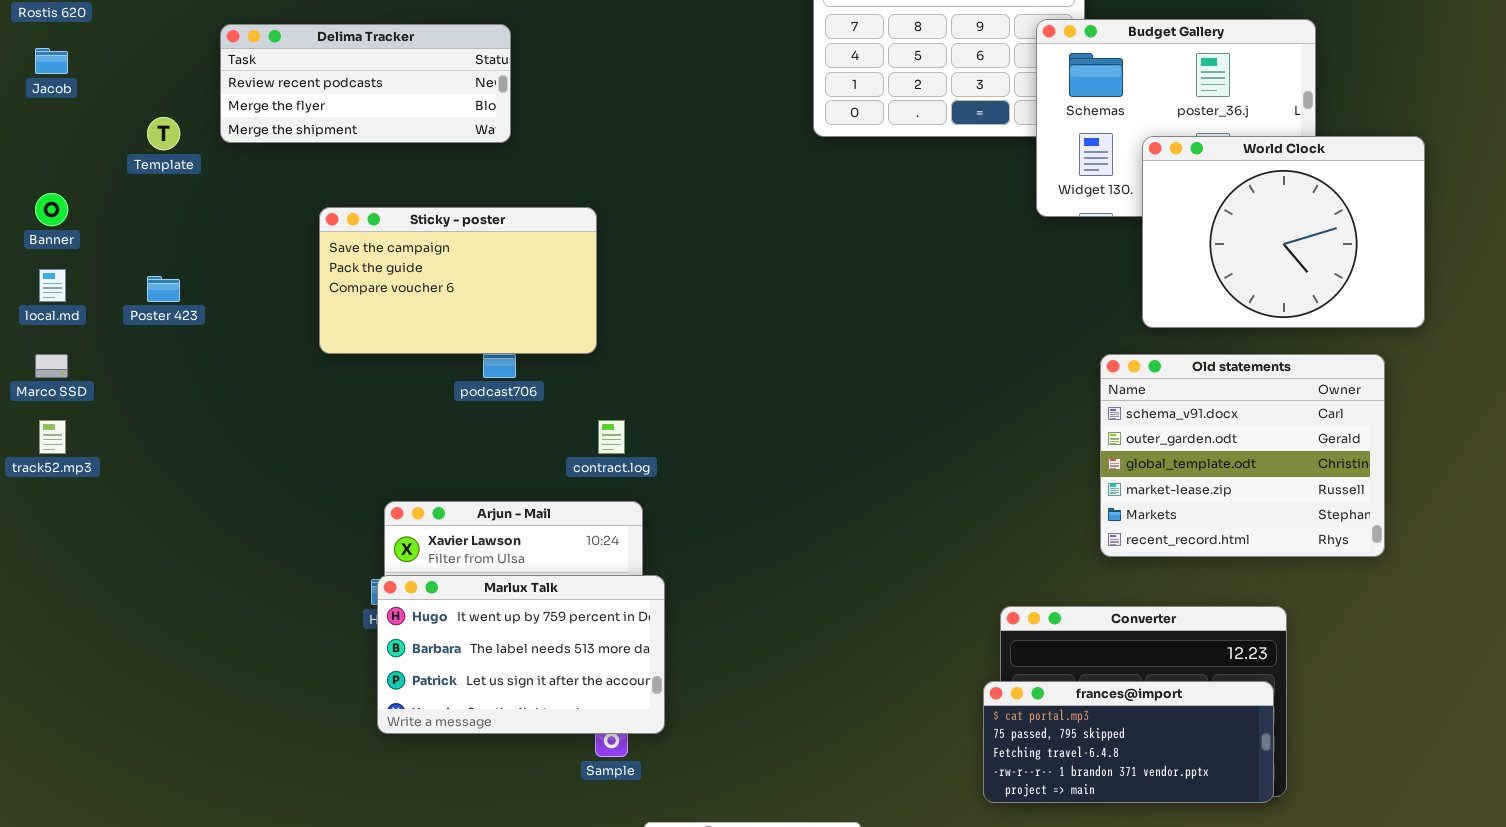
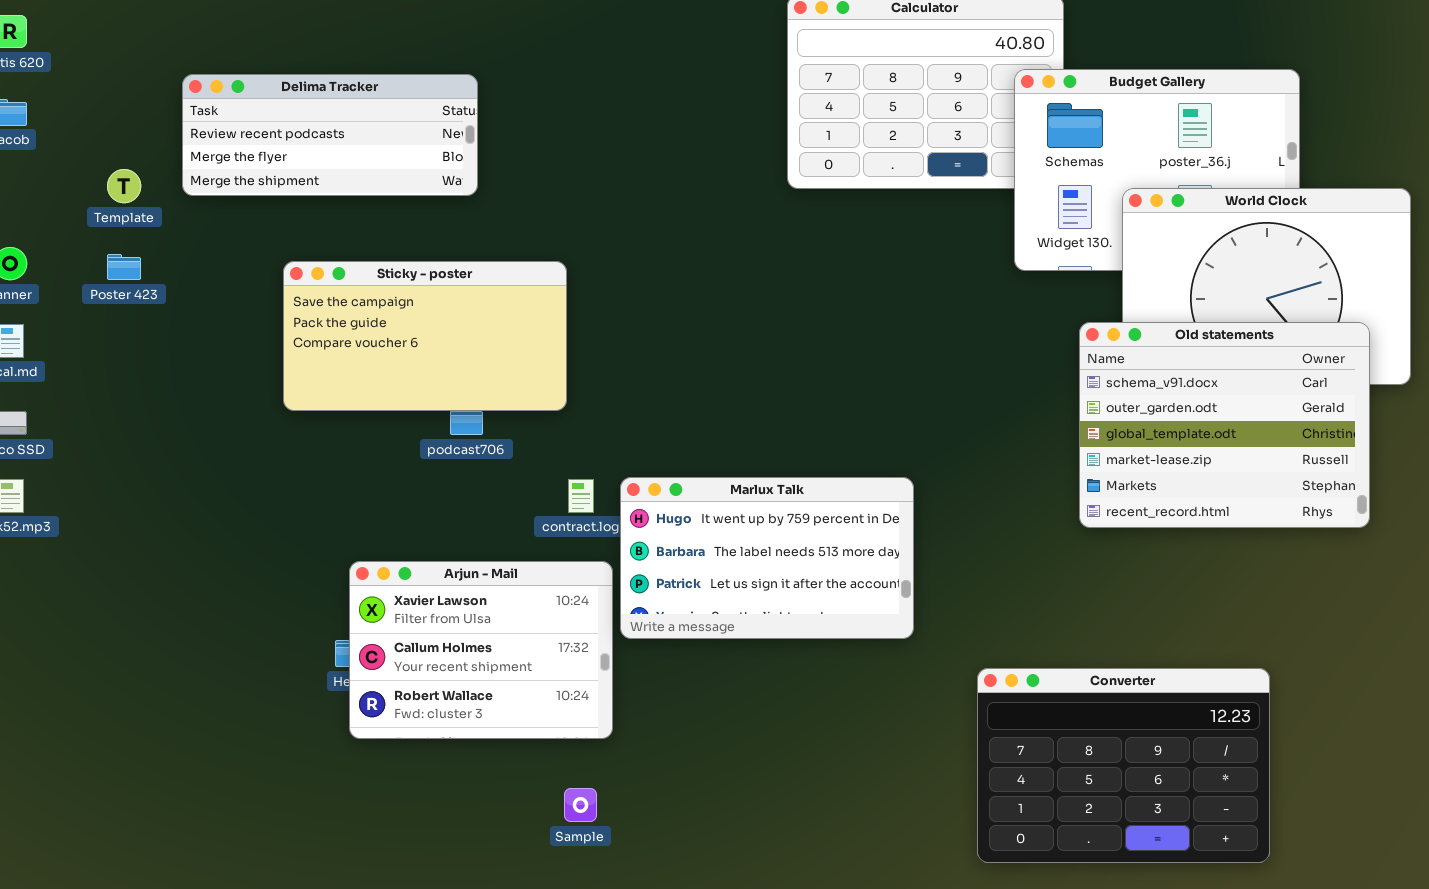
Poster 423: [147,276,180,302] -> [107,254,141,280], moved
Old statements: [1100,354,1385,557] -> [1079,322,1370,528], moved
Marlux Talk: [377,575,665,734] -> [620,477,914,639], moved
frances@import: [983,681,1274,803] -> none, closed

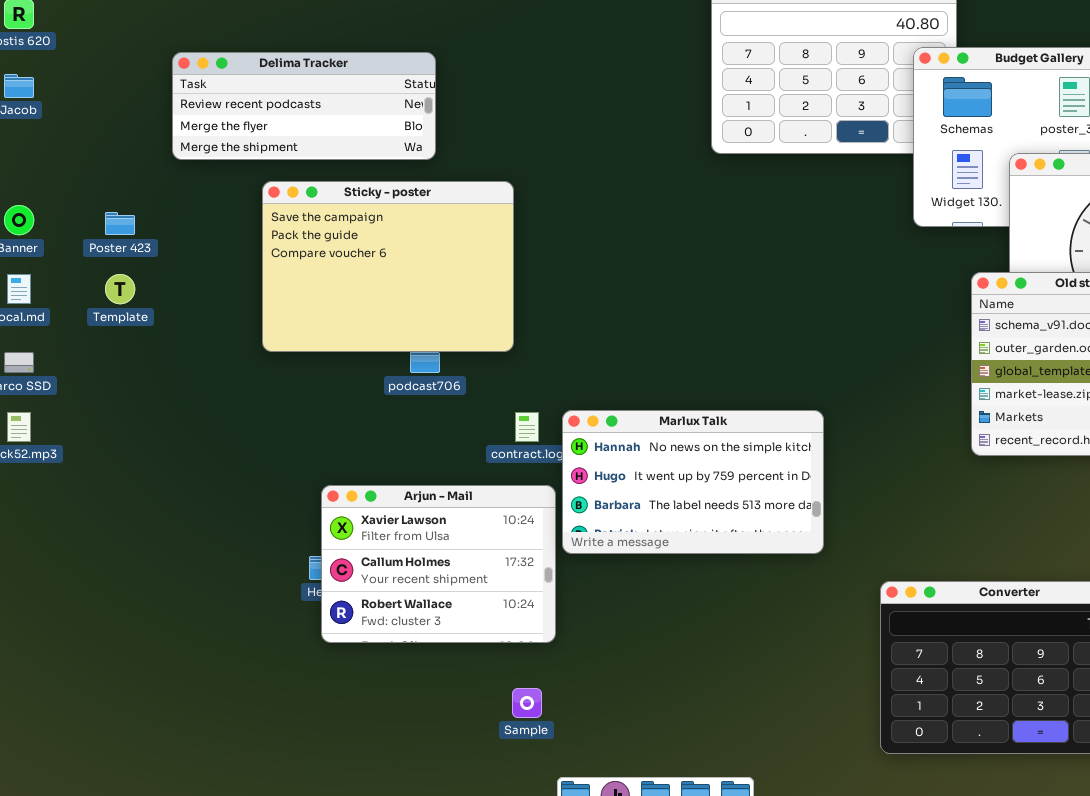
Template: [107,169,141,203] -> [105,274,135,304], moved
Sticky - poster: [283,261,567,411] -> [262,181,514,352], resized
Marlux Talk: [620,477,914,639] -> [562,410,824,554], scrolled up 1 row

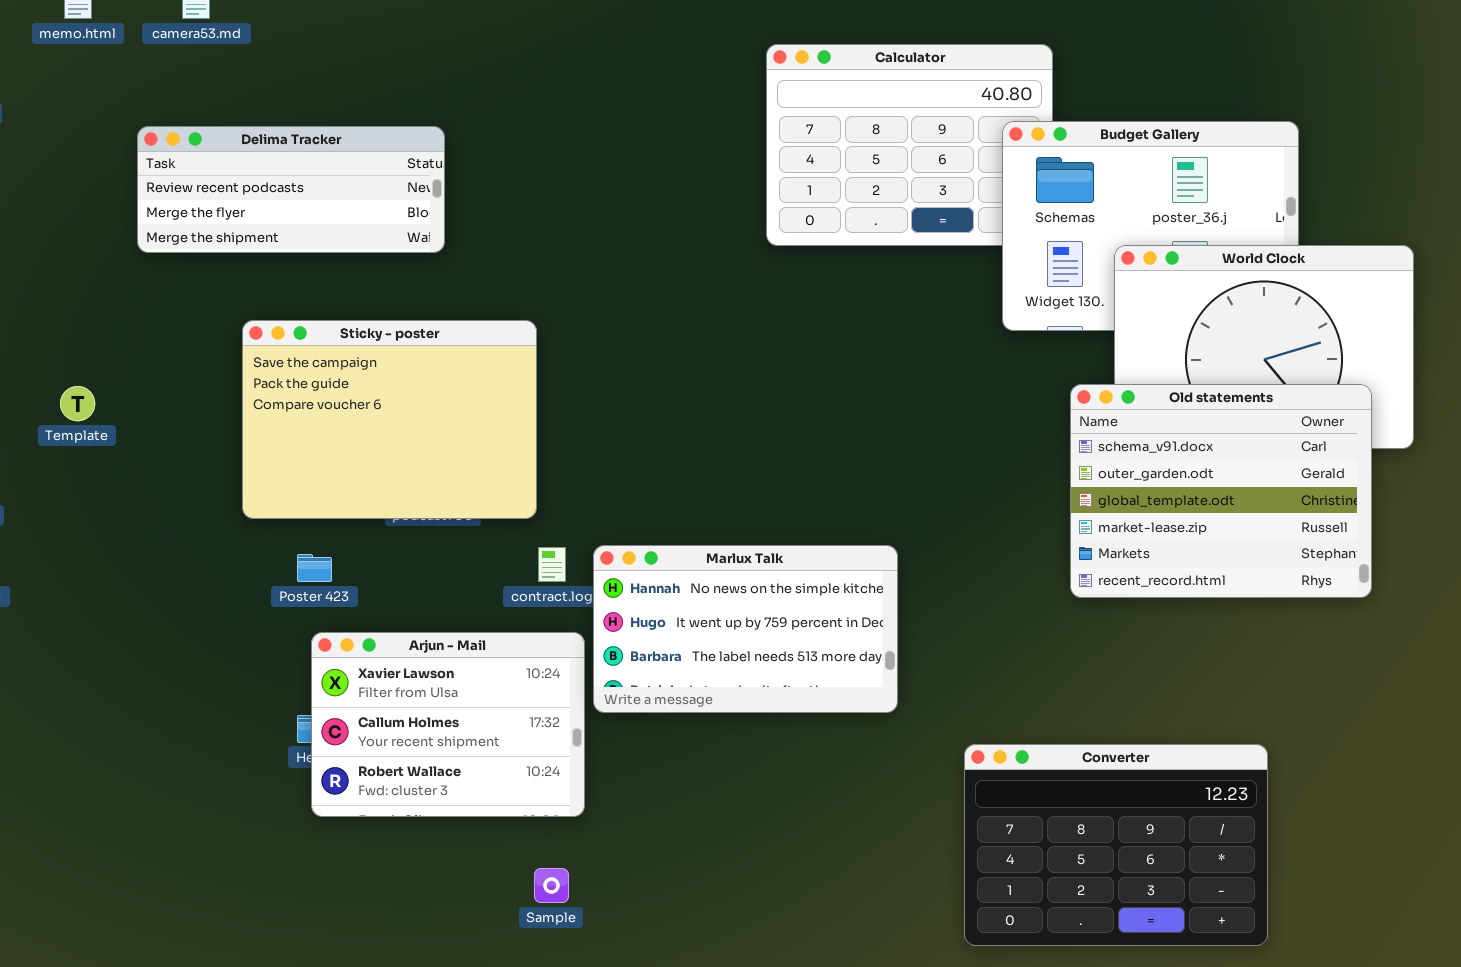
Sticky - poster: [262,181,514,352] -> [242,320,537,519], moved
Poster 423: [105,212,135,235] -> [297,554,332,582], moved

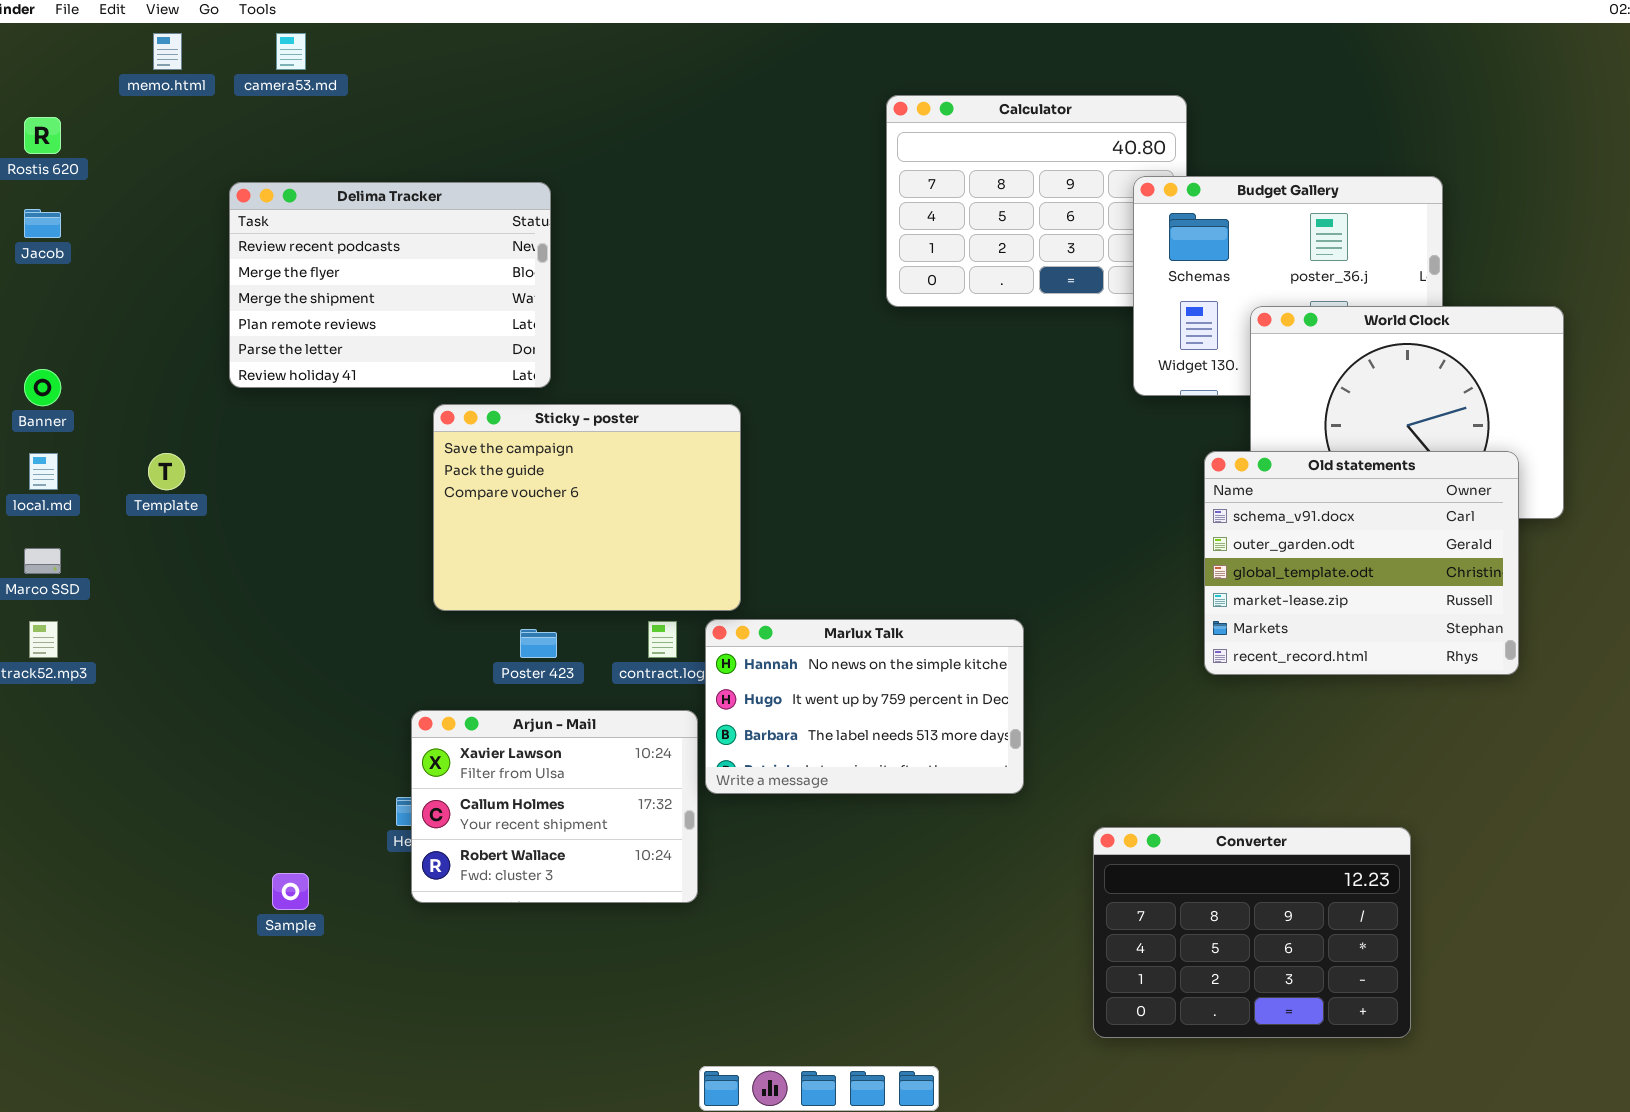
Delima Tracker: [137,126,445,253] -> [229,182,551,388], resized
Sticky - poster: [242,320,537,519] -> [433,404,741,611], moved
Poster 423: [297,554,332,582] -> [520,629,557,658], moved
Sample: [534,868,569,903] -> [272,873,309,910], moved

